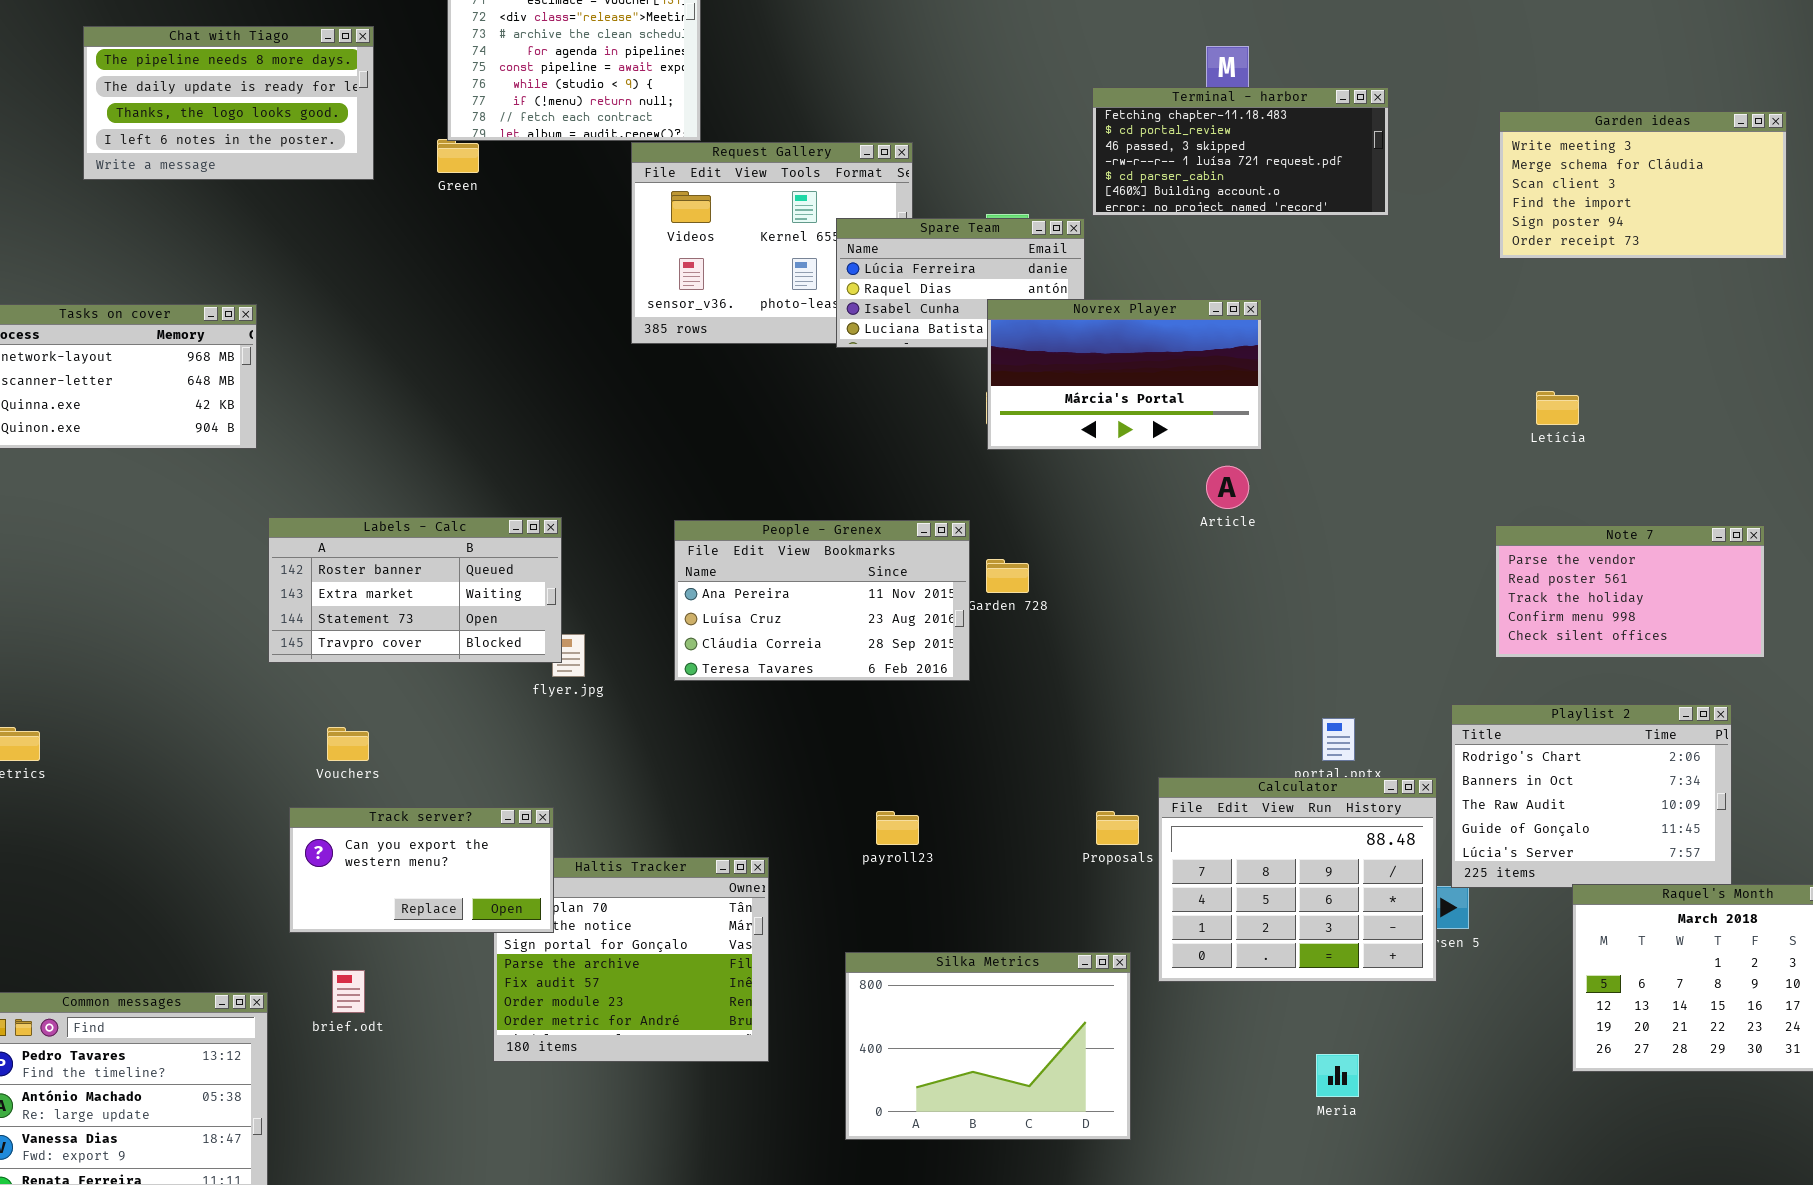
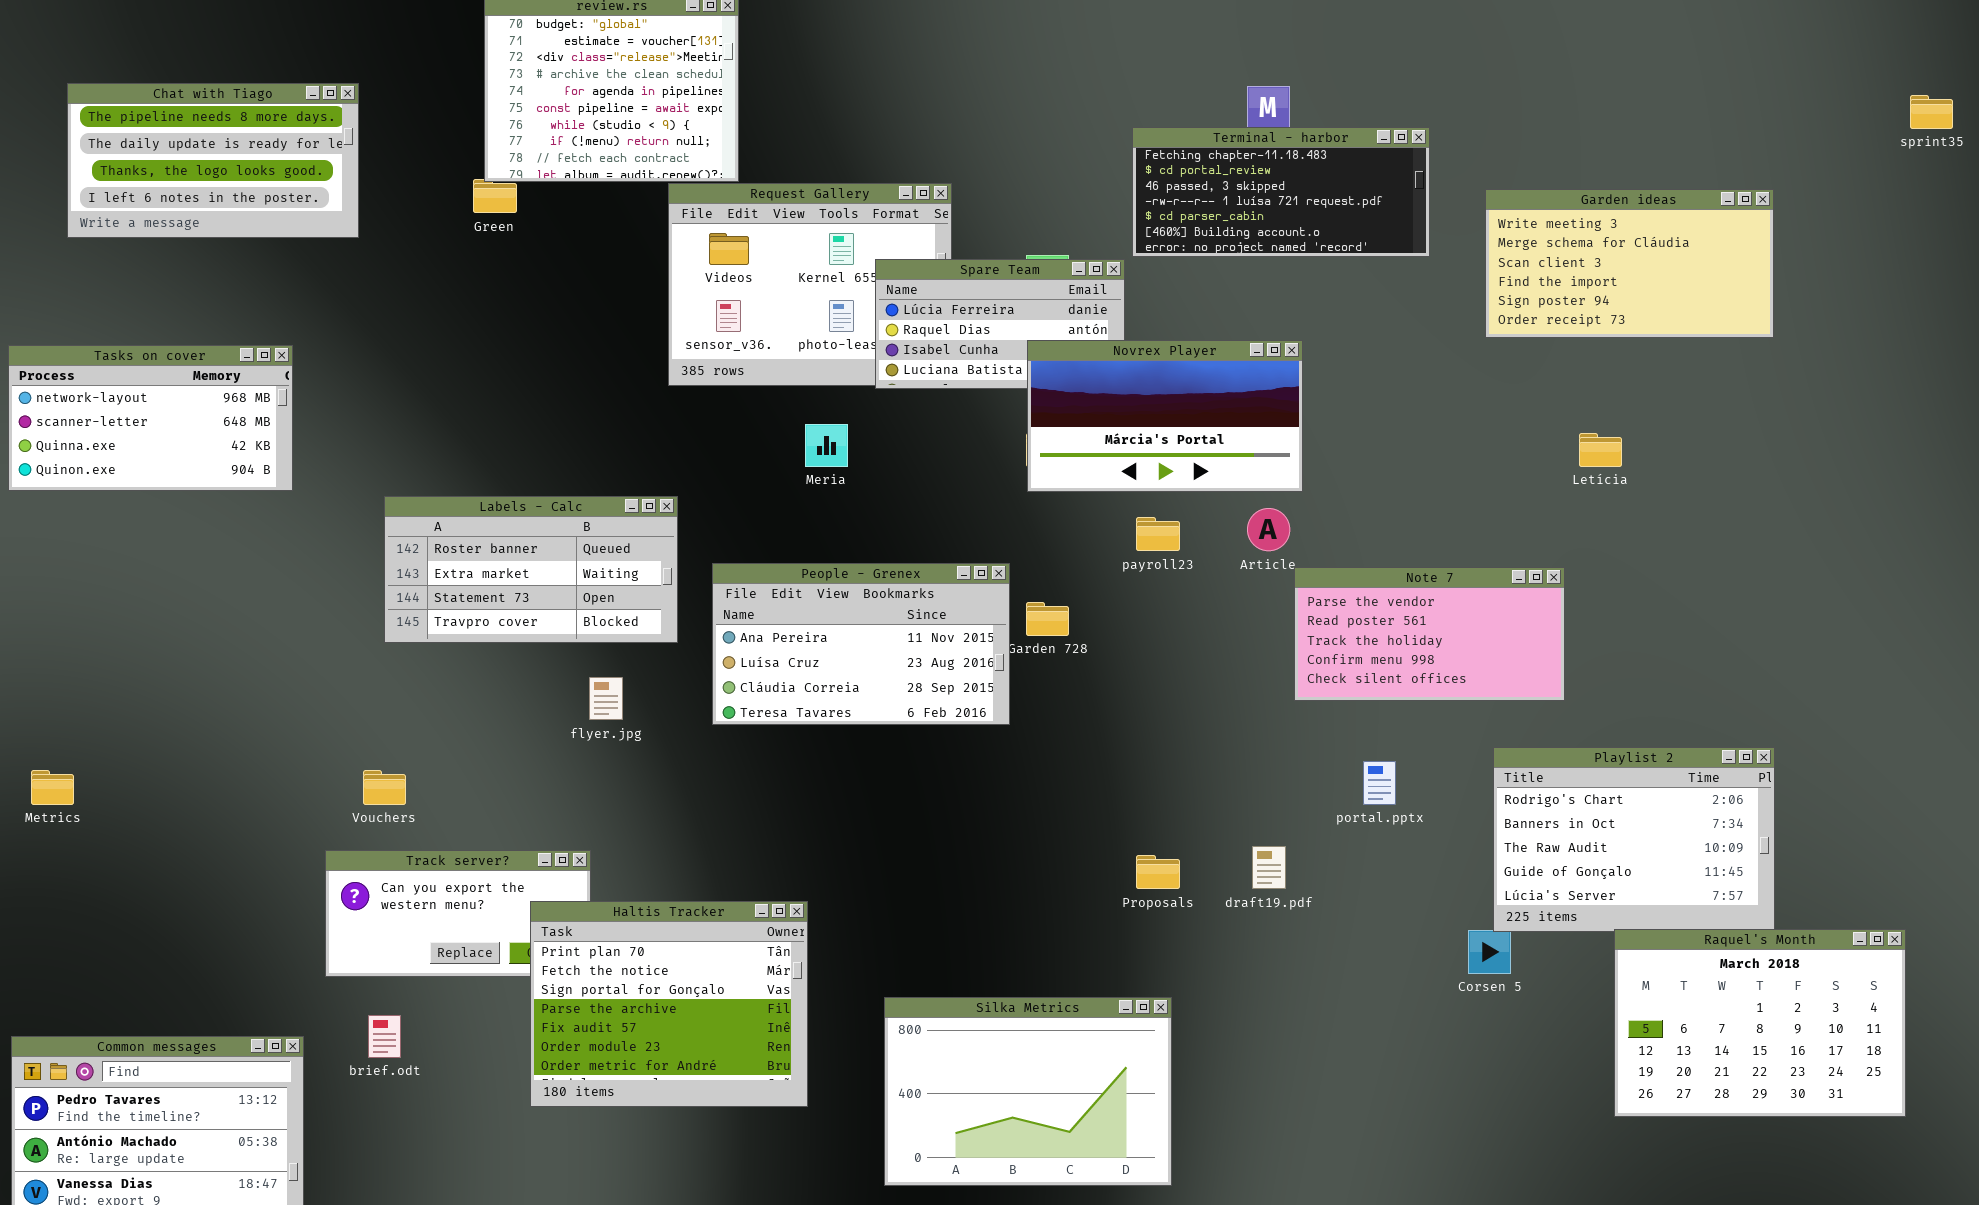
Chat with Tiago: [83,26,374,180] -> [67,83,359,238], moved
Garden ideas: [1499,111,1787,259] -> [1485,189,1774,338], moved
Labels - Calc: [268,517,562,663] -> [384,496,678,643], moved
Note 7: [1495,525,1765,658] -> [1294,567,1565,701], moved
Calculator: [1158,777,1437,982] -> none, closed
payroll23: [876,811,919,845] -> [1136,517,1180,551], moved
Haltis Tracker: [493,857,769,1062] -> [530,901,808,1107], raised
Meria: [1316,1054,1359,1097] -> [805,424,848,467], moved

